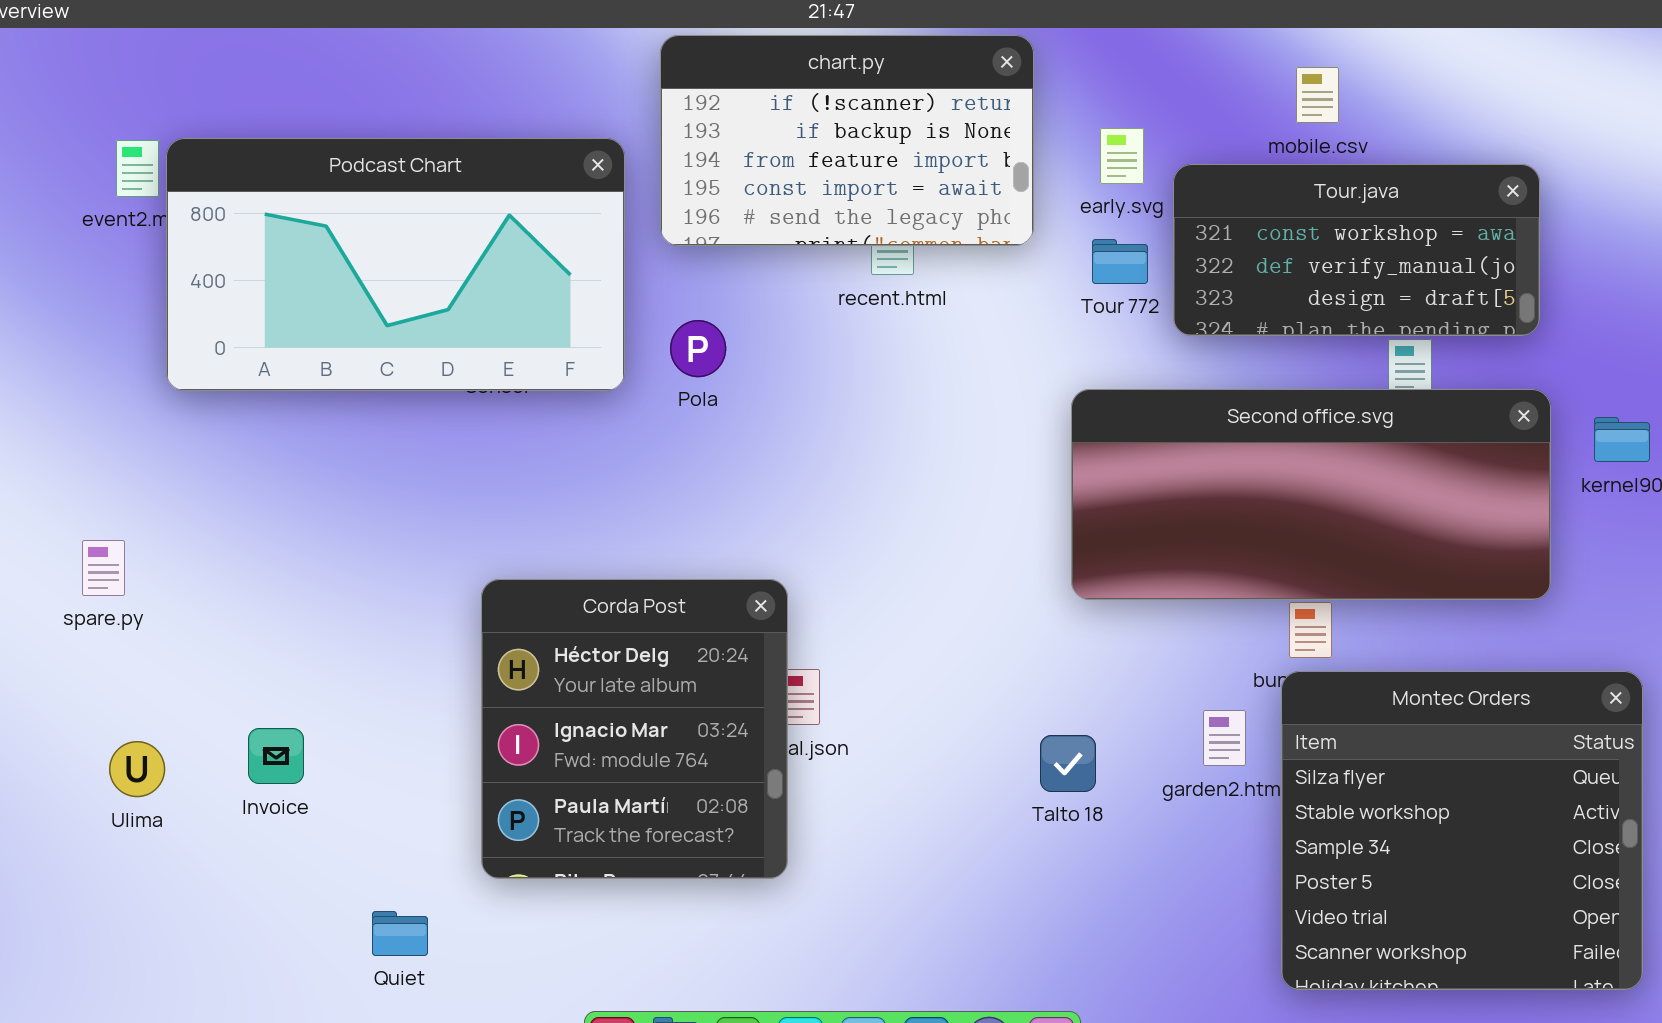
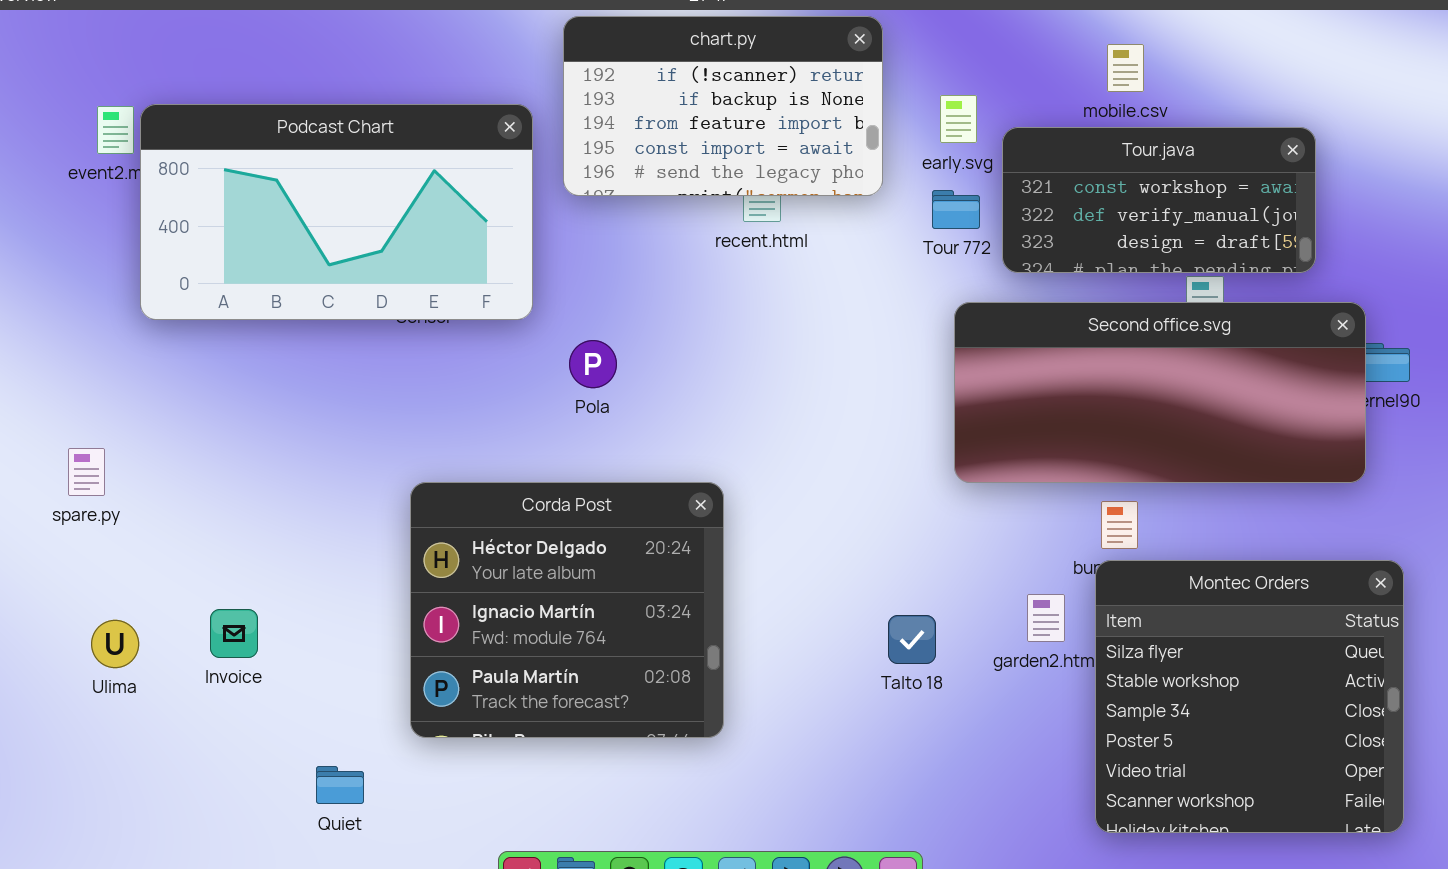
Pola: [670,320,726,377] -> [569,340,617,388], moved
Second office.svg: [1071,389,1551,600] -> [954,302,1366,483], moved
Corda Post: [481,579,788,879] -> [410,482,724,738], resized

